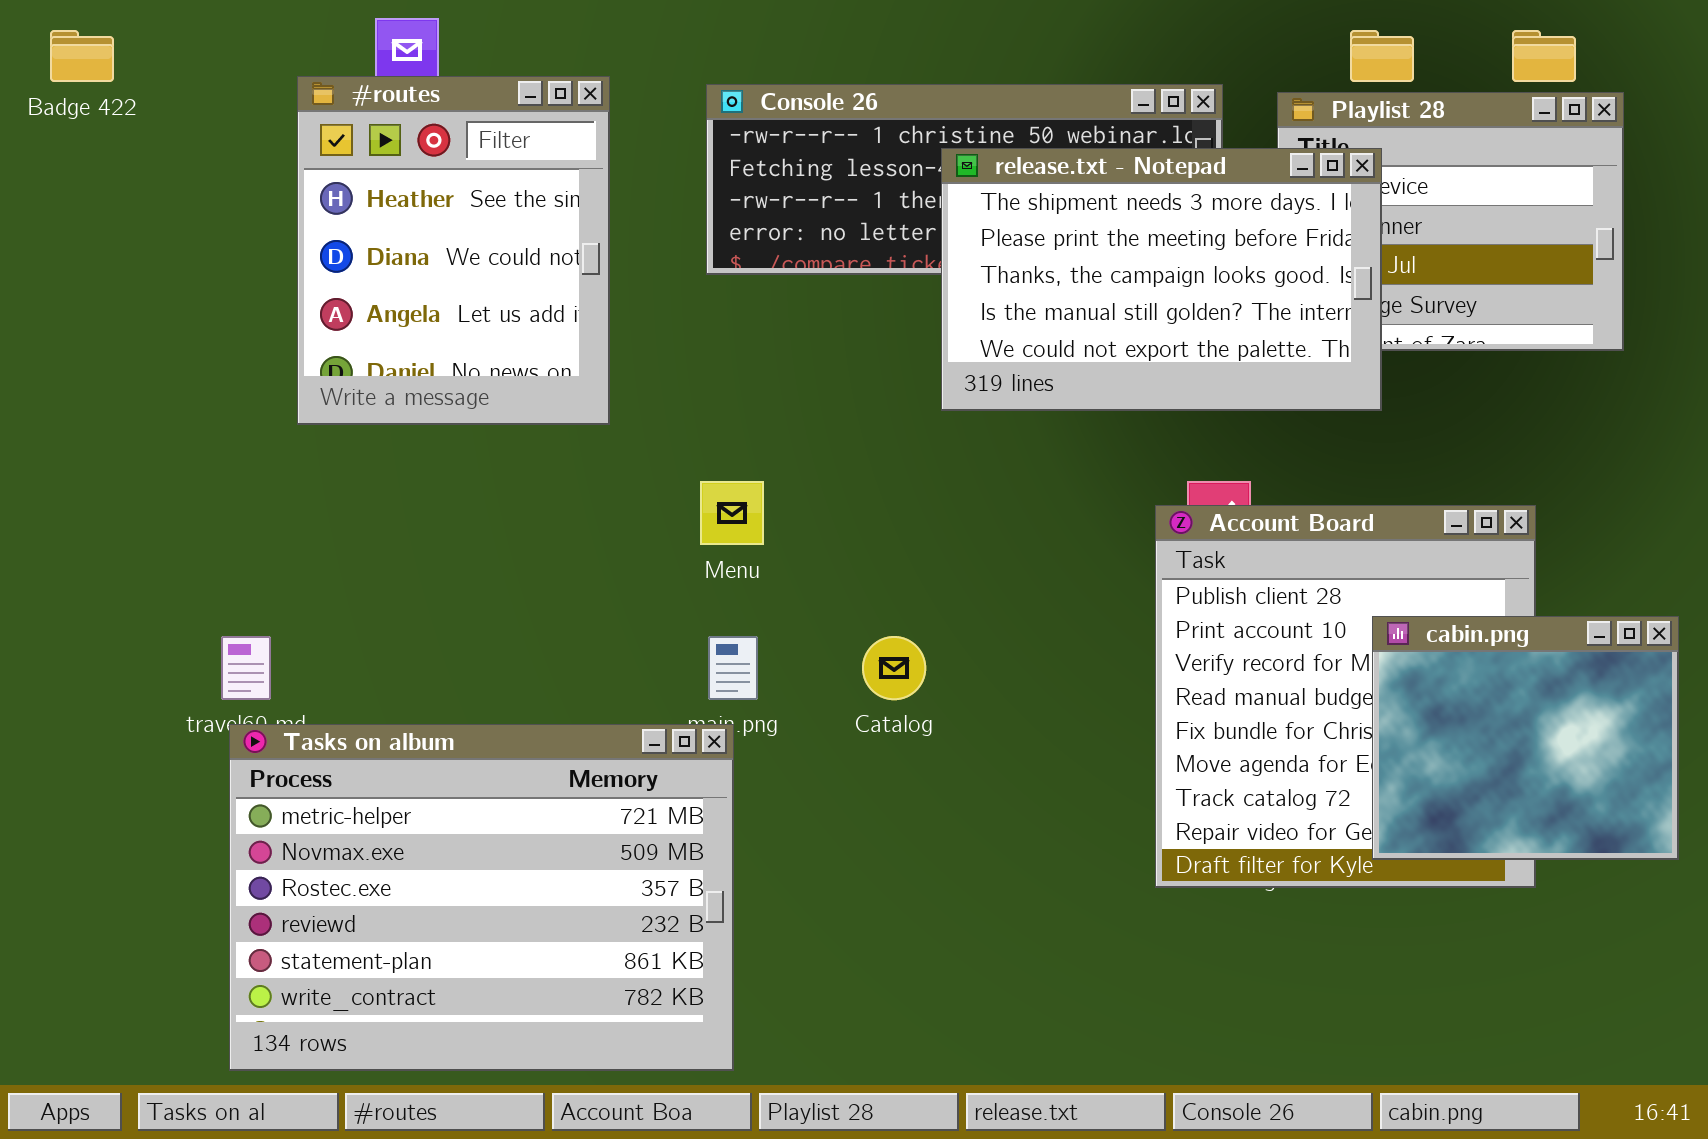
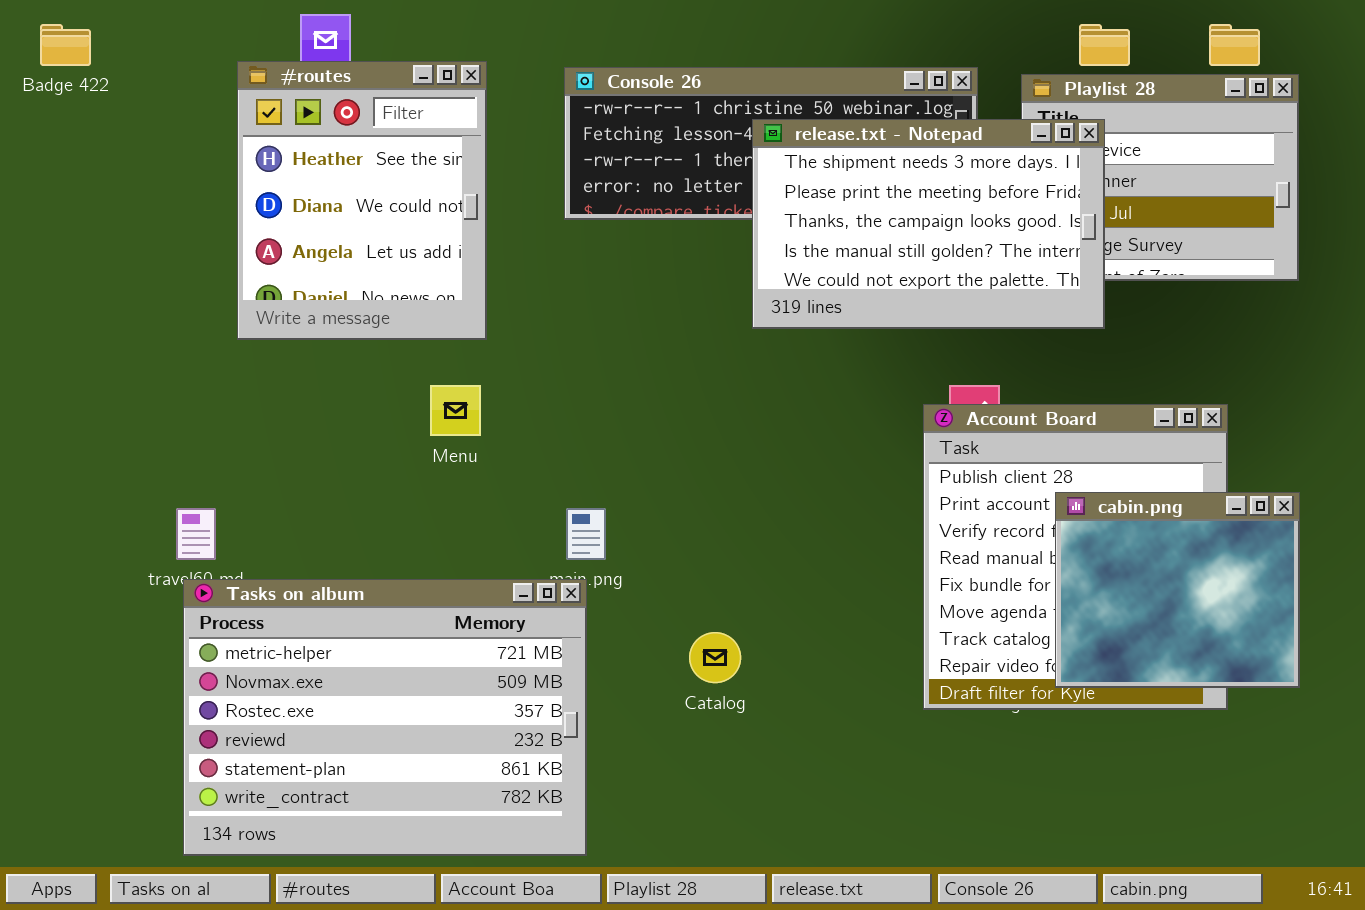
Menu: [700,481,764,545] -> [430,385,481,436], moved
cabin.png: [1372,616,1679,860] -> [1055,492,1300,688], moved
Catalog: [862,636,926,700] -> [689,632,741,683], moved

